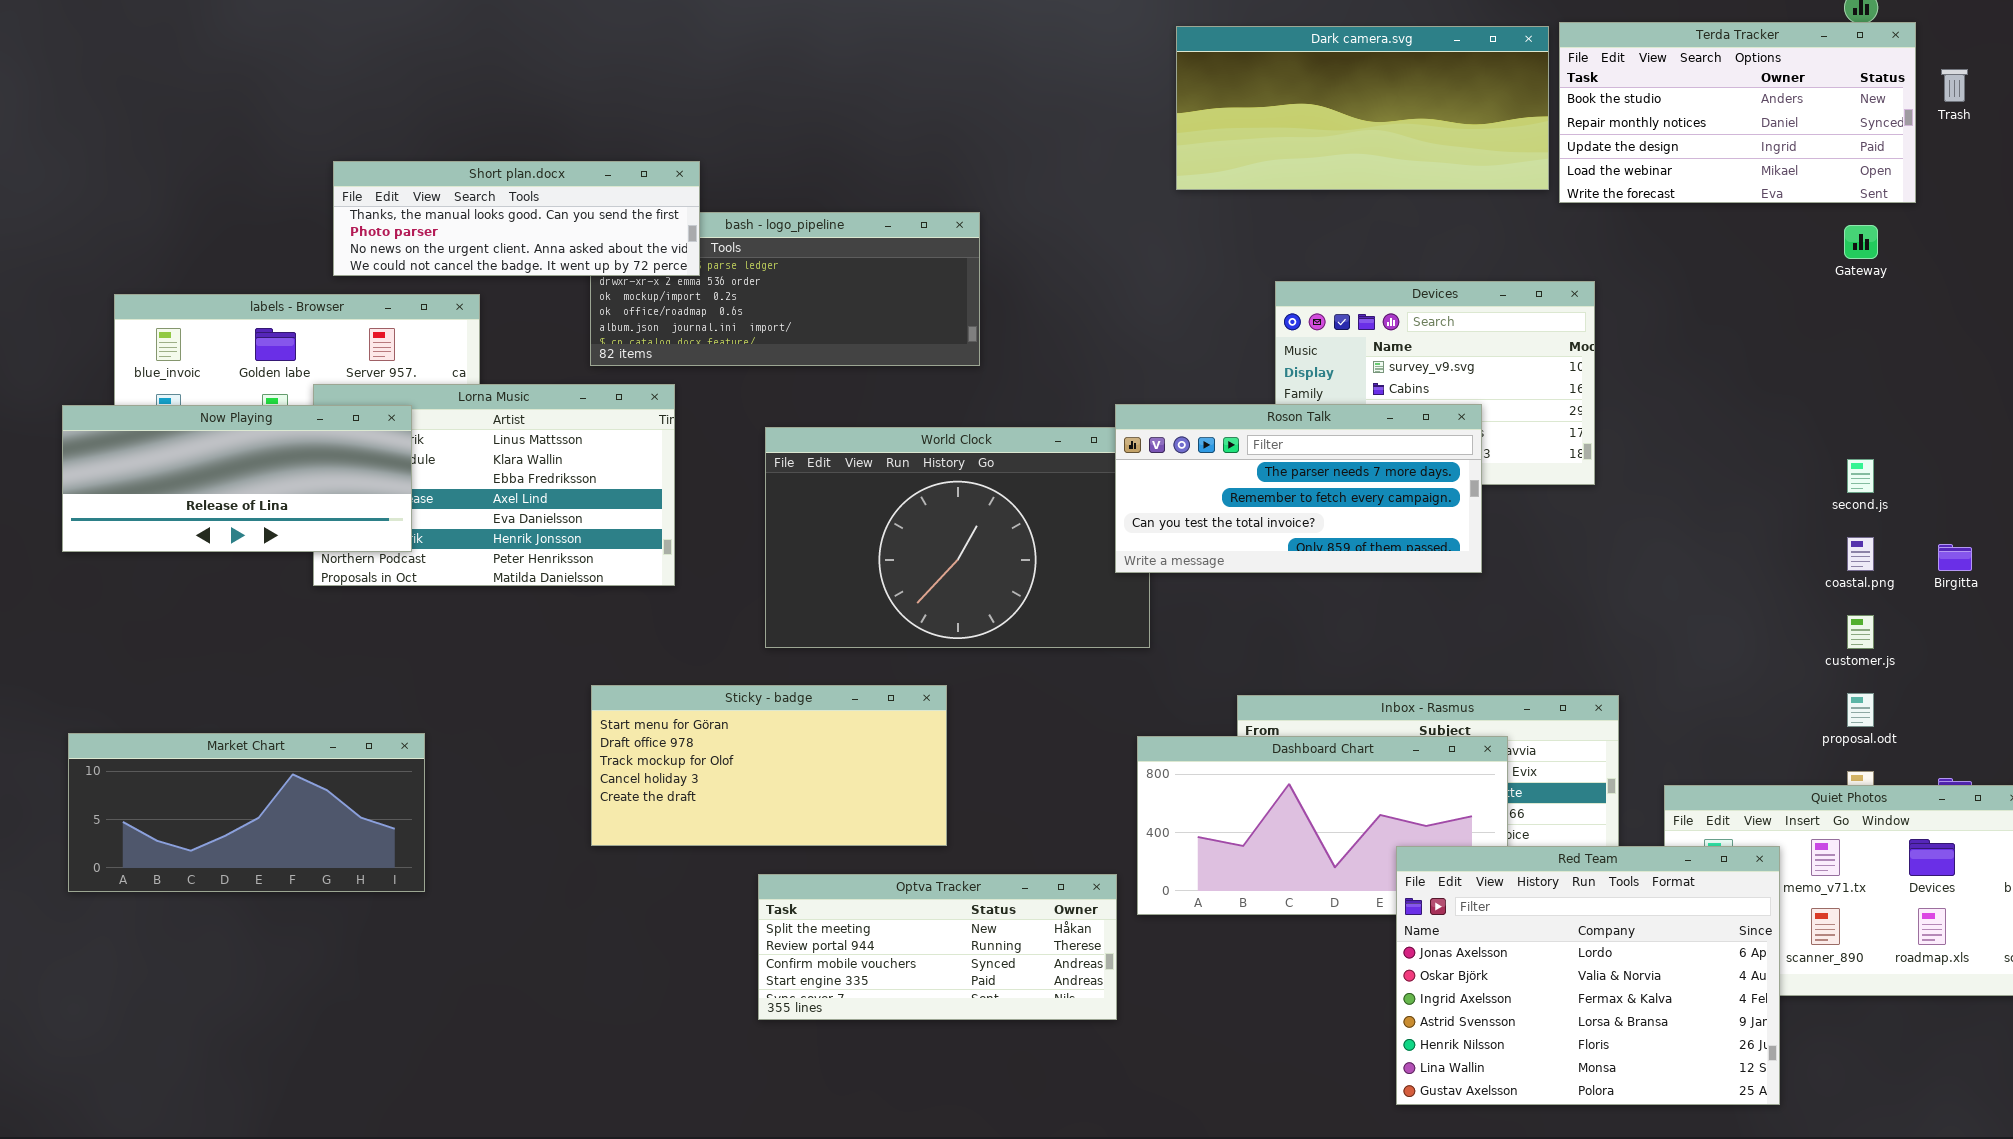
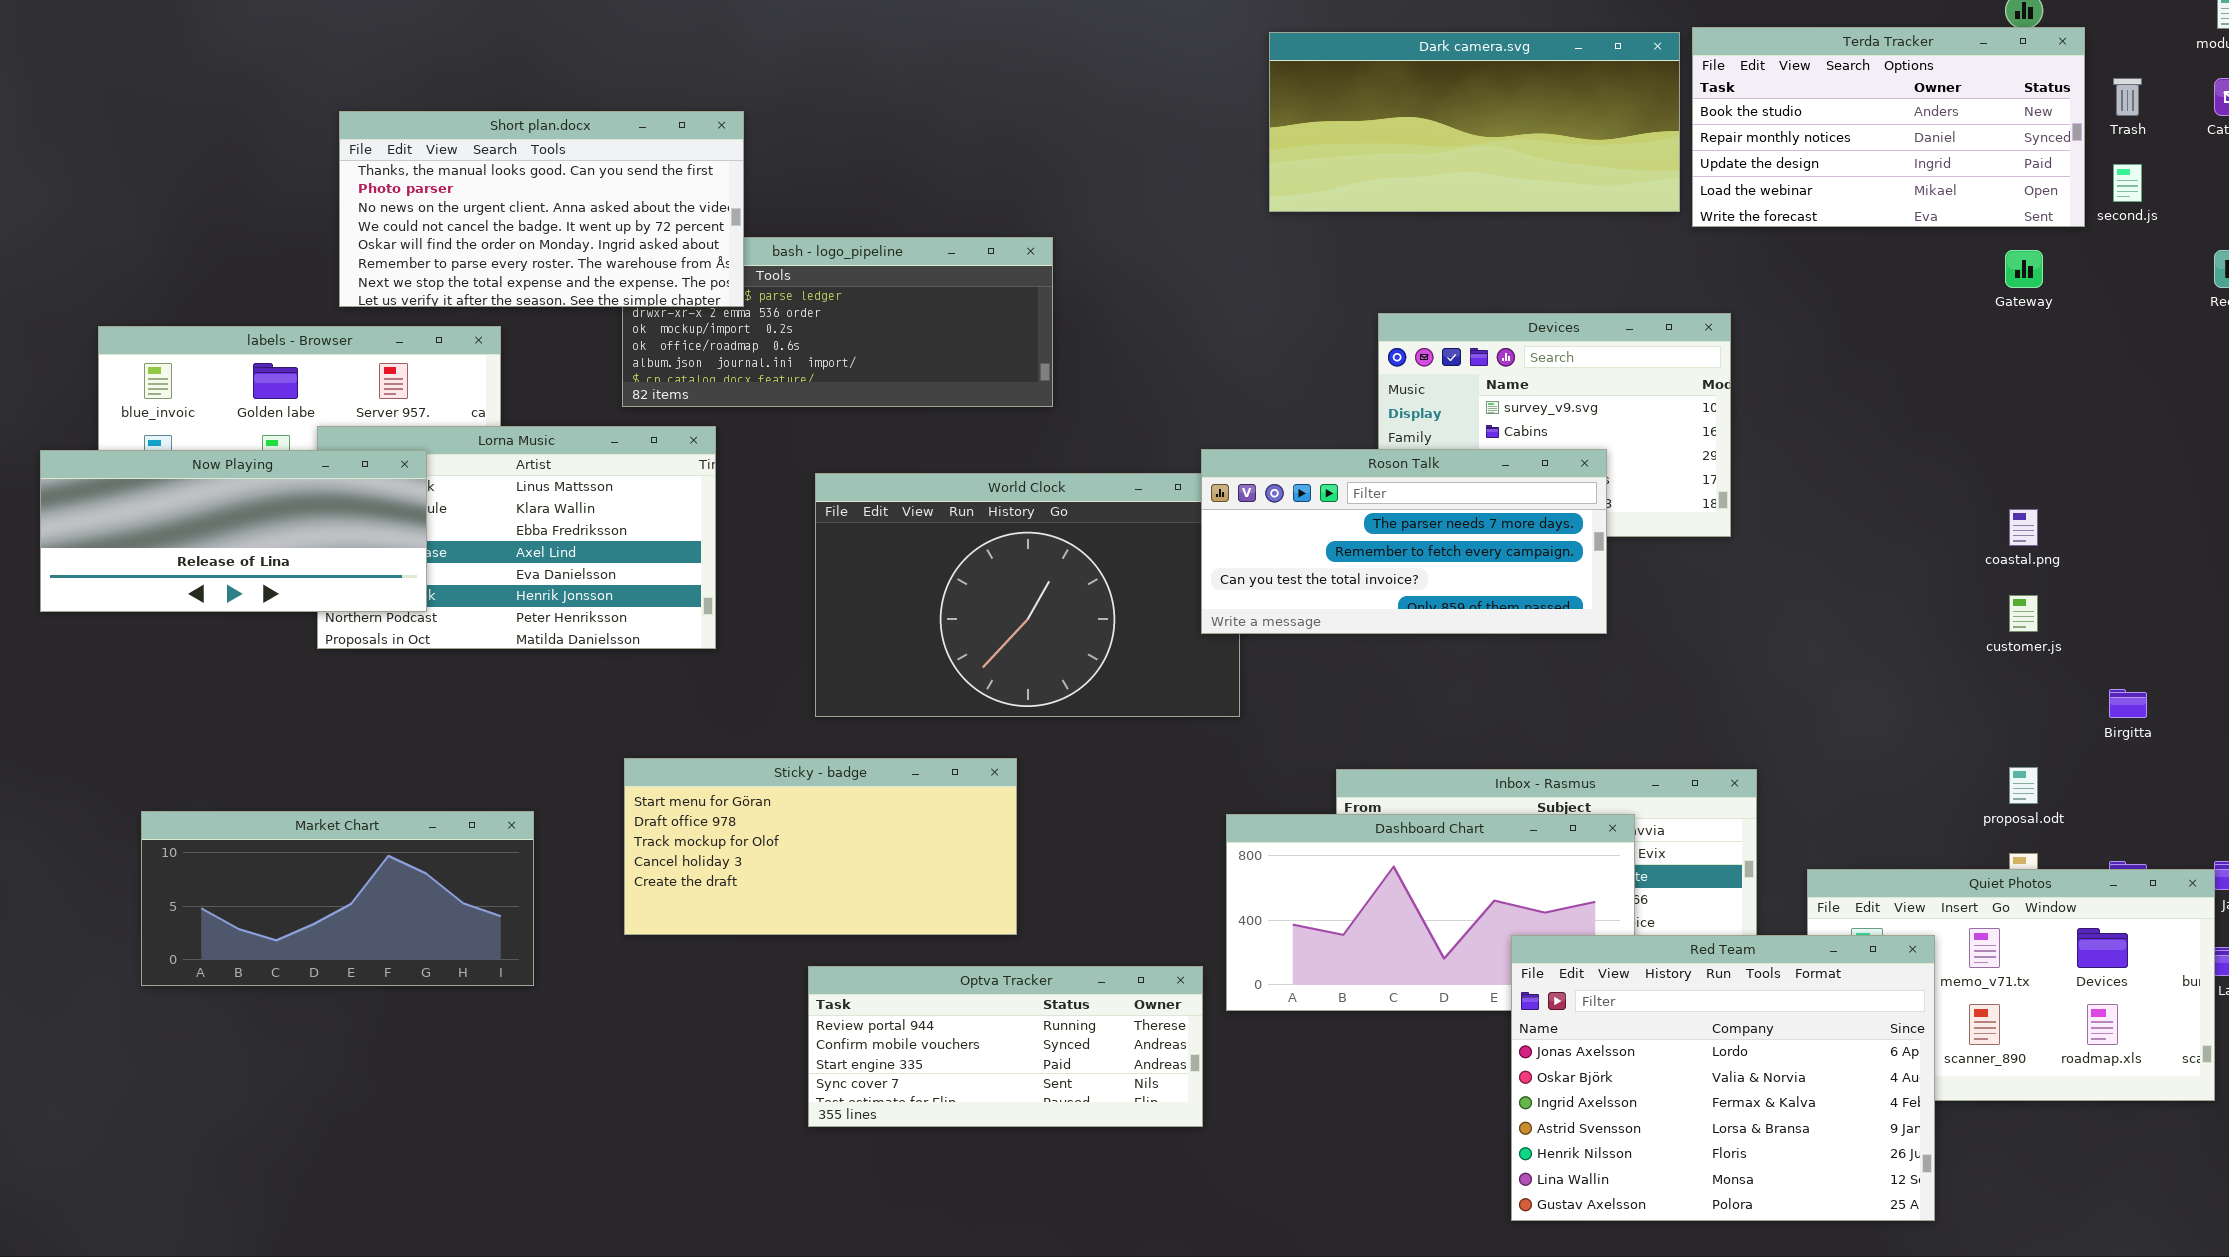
Short plan.docx: [333,161,700,276] -> [339,111,744,307], resized
second.js: [1847,459,1874,493] -> [2113,164,2142,202], moved
coastal.png: [1847,537,1874,571] -> [2009,509,2038,546], moved
Birgitta: [1938,544,1972,571] -> [2109,689,2147,718], moved
customer.js: [1847,615,1874,649] -> [2009,595,2038,632], moved
Market Chart: [68,733,425,892] -> [141,811,534,986], moved
Optva Tracker: [758,874,1117,1020] -> [808,966,1203,1127], scrolled down 1 row

